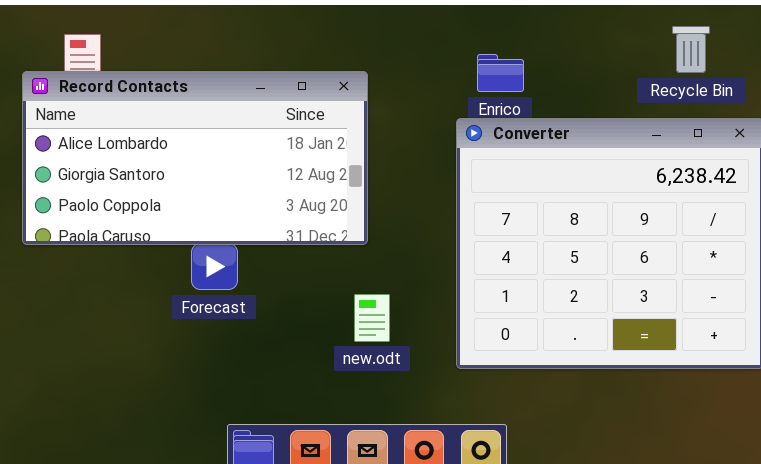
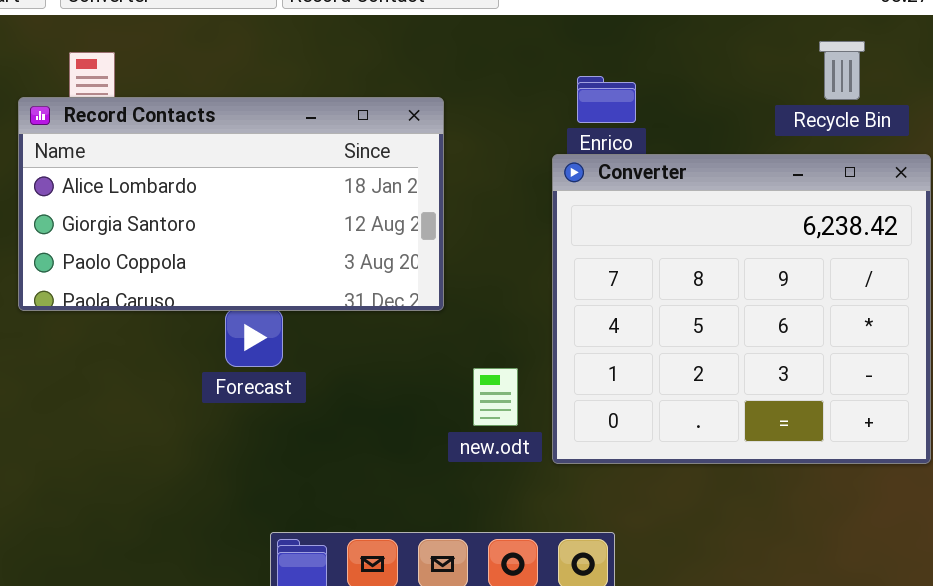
new.odt: [354,294,390,342] -> [473,368,518,426], moved

